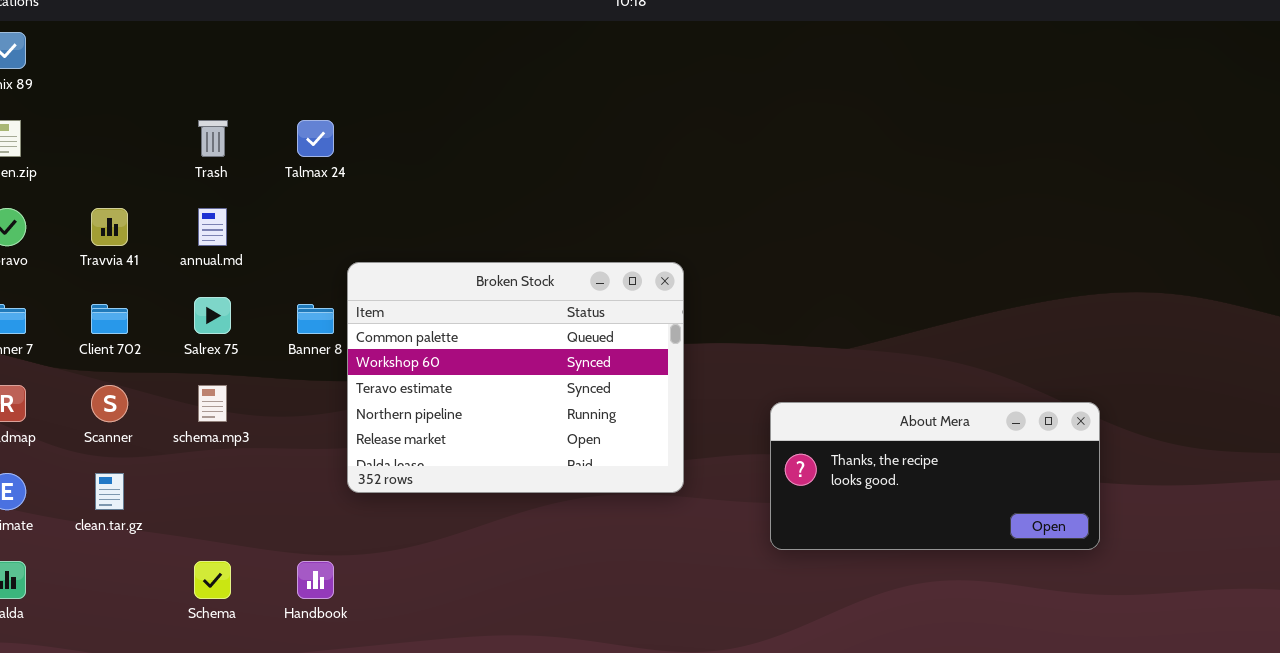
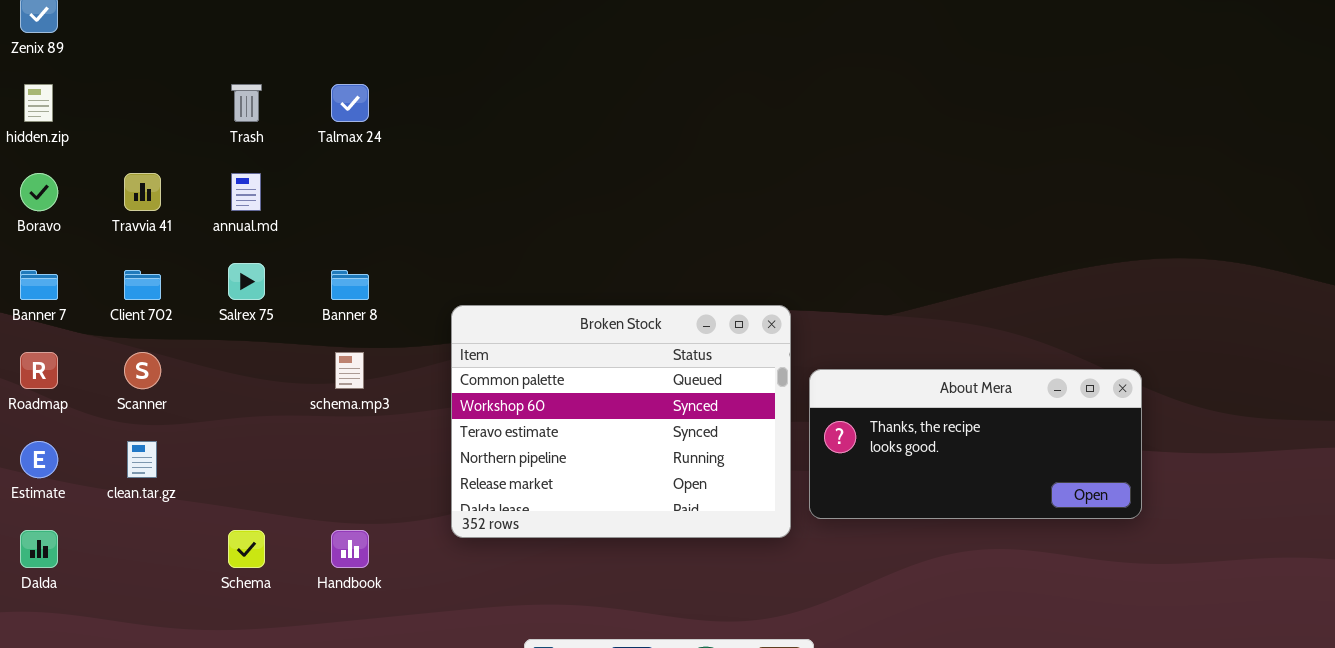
Broken Stock: [347,262,684,493] -> [451,305,791,538], moved
schema.mp3: [198,385,227,422] -> [335,352,364,389], moved

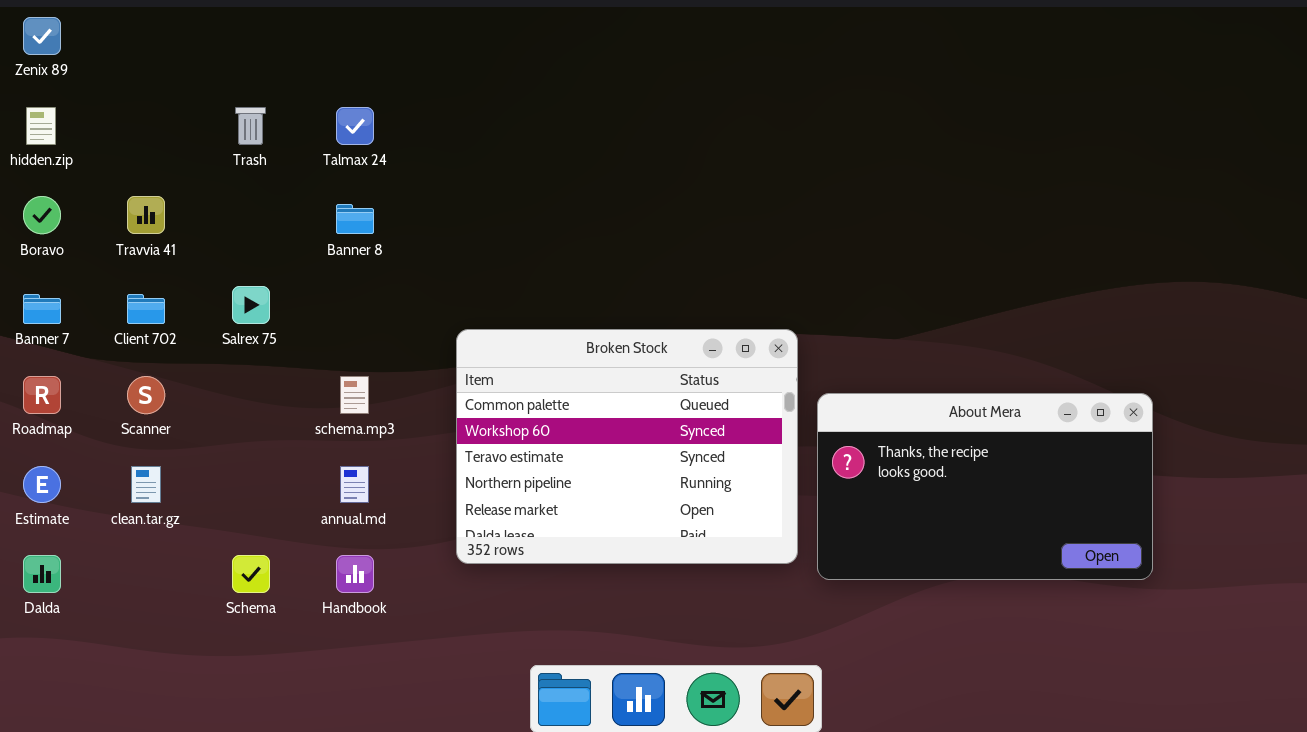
annual.md: [231,173,261,211] -> [340,466,369,503], moved
Banner 8: [331,270,369,300] -> [336,204,374,234], moved
About Mera: [809,369,1142,519] -> [817,393,1153,580], resized

